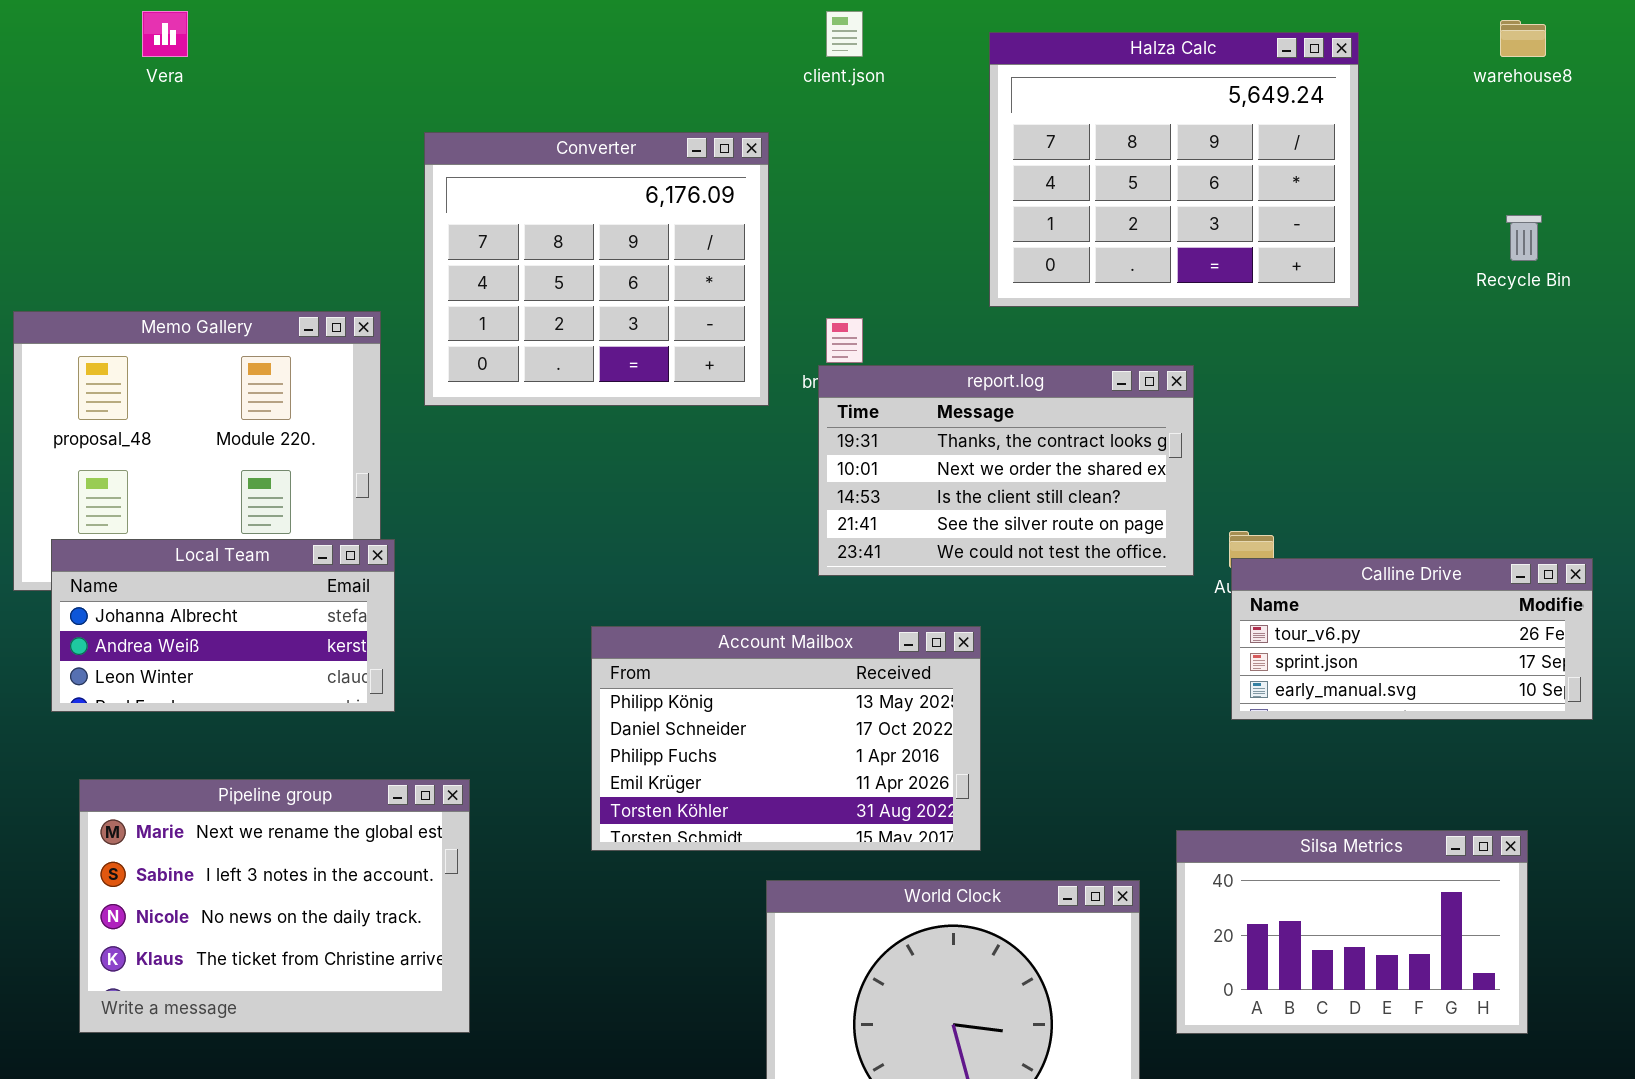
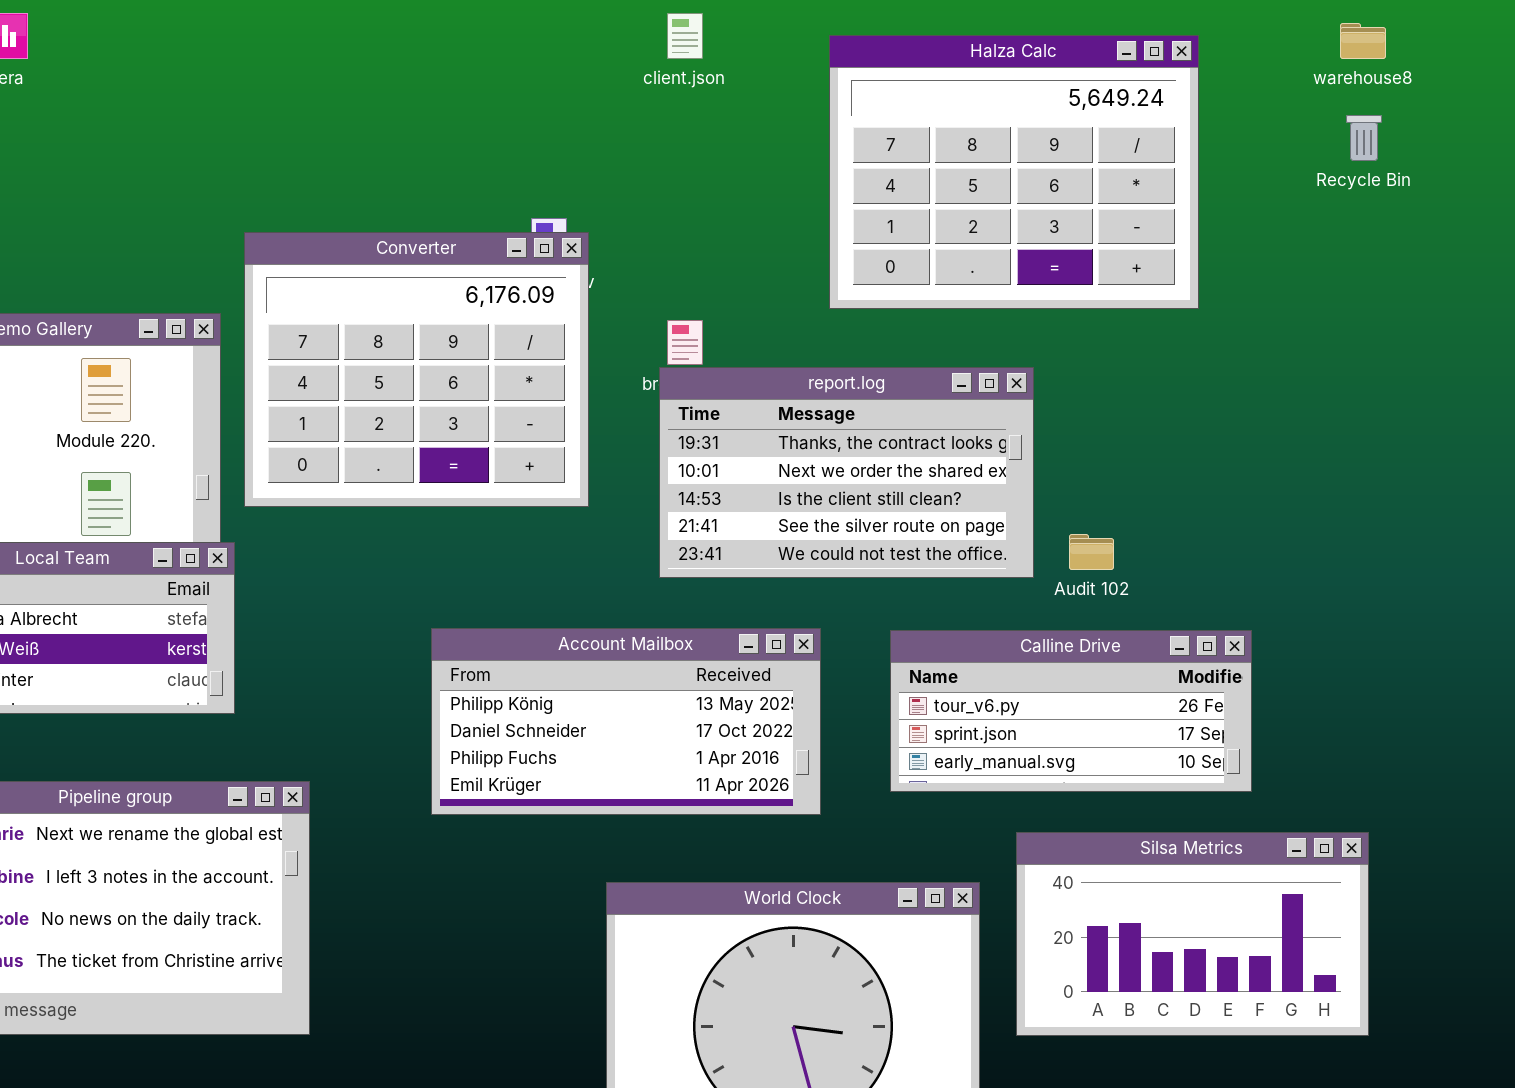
Converter: [424,132,769,406] -> [244,232,589,507], moved
Recycle Bin: [1506,215,1542,261] -> [1346,115,1382,161], moved
Calline Drive: [1231,558,1593,720] -> [890,630,1252,792], moved
Account Mailbox: [591,626,981,851] -> [431,628,821,815], resized

